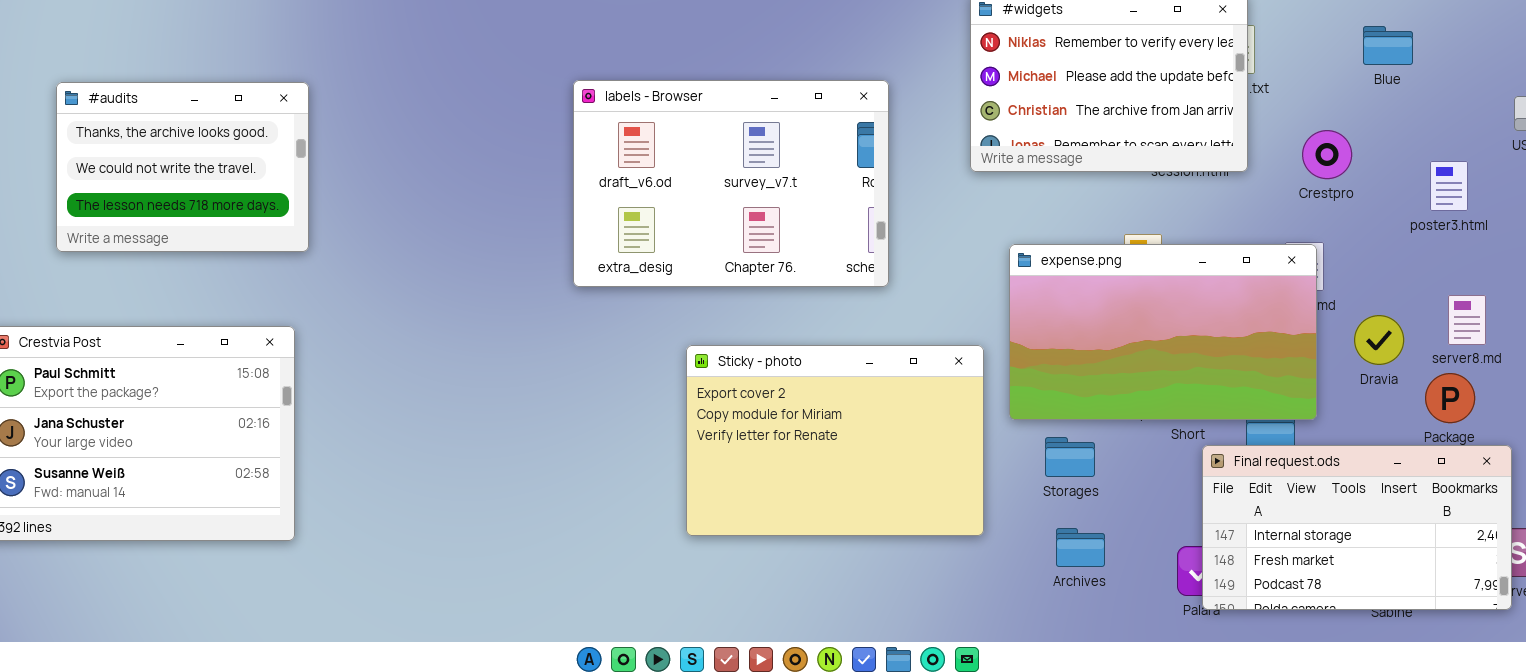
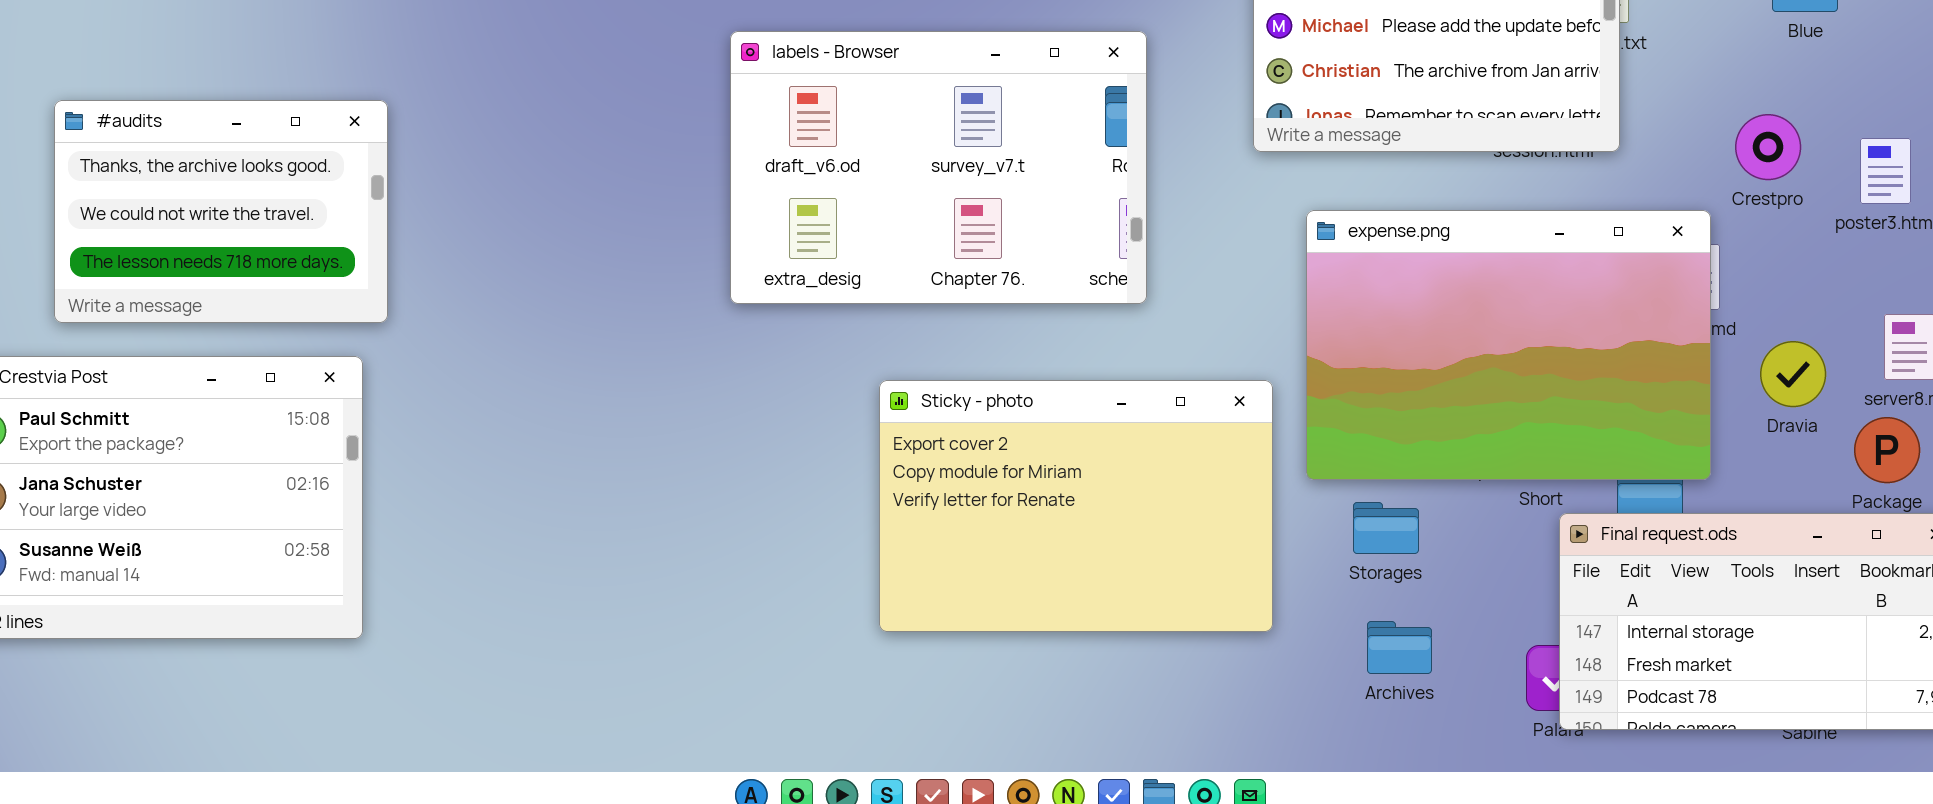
#audits: [56,82,309,252] -> [54,100,388,323], moved
Crestpro: [1302,130,1352,179] -> [1735,114,1801,180], moved
expense.png: [1009,244,1317,420] -> [1306,210,1711,480], resized

